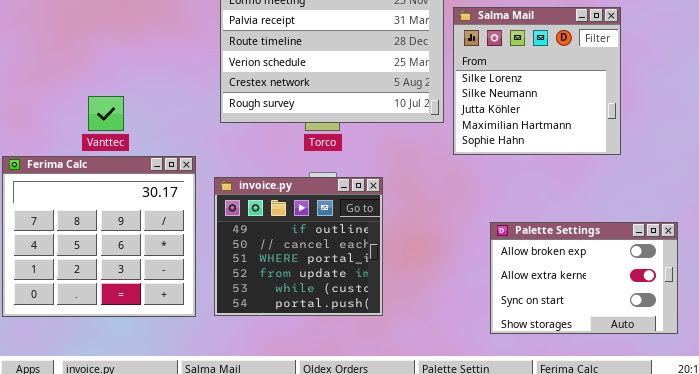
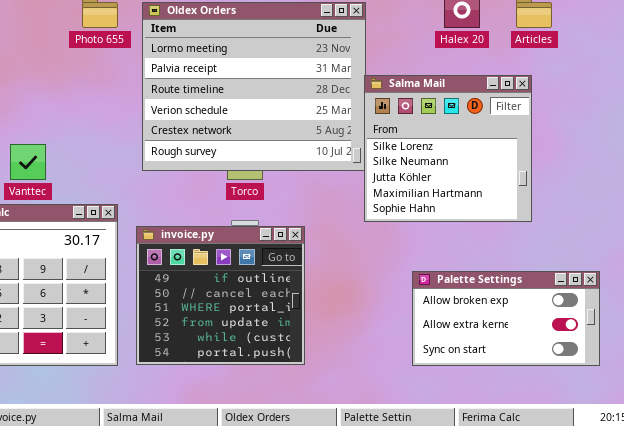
Salma Mail: [453,7,621,155] -> [364,75,532,222], moved
Palette Settings: [490,222,678,334] -> [412,271,600,366], resized

